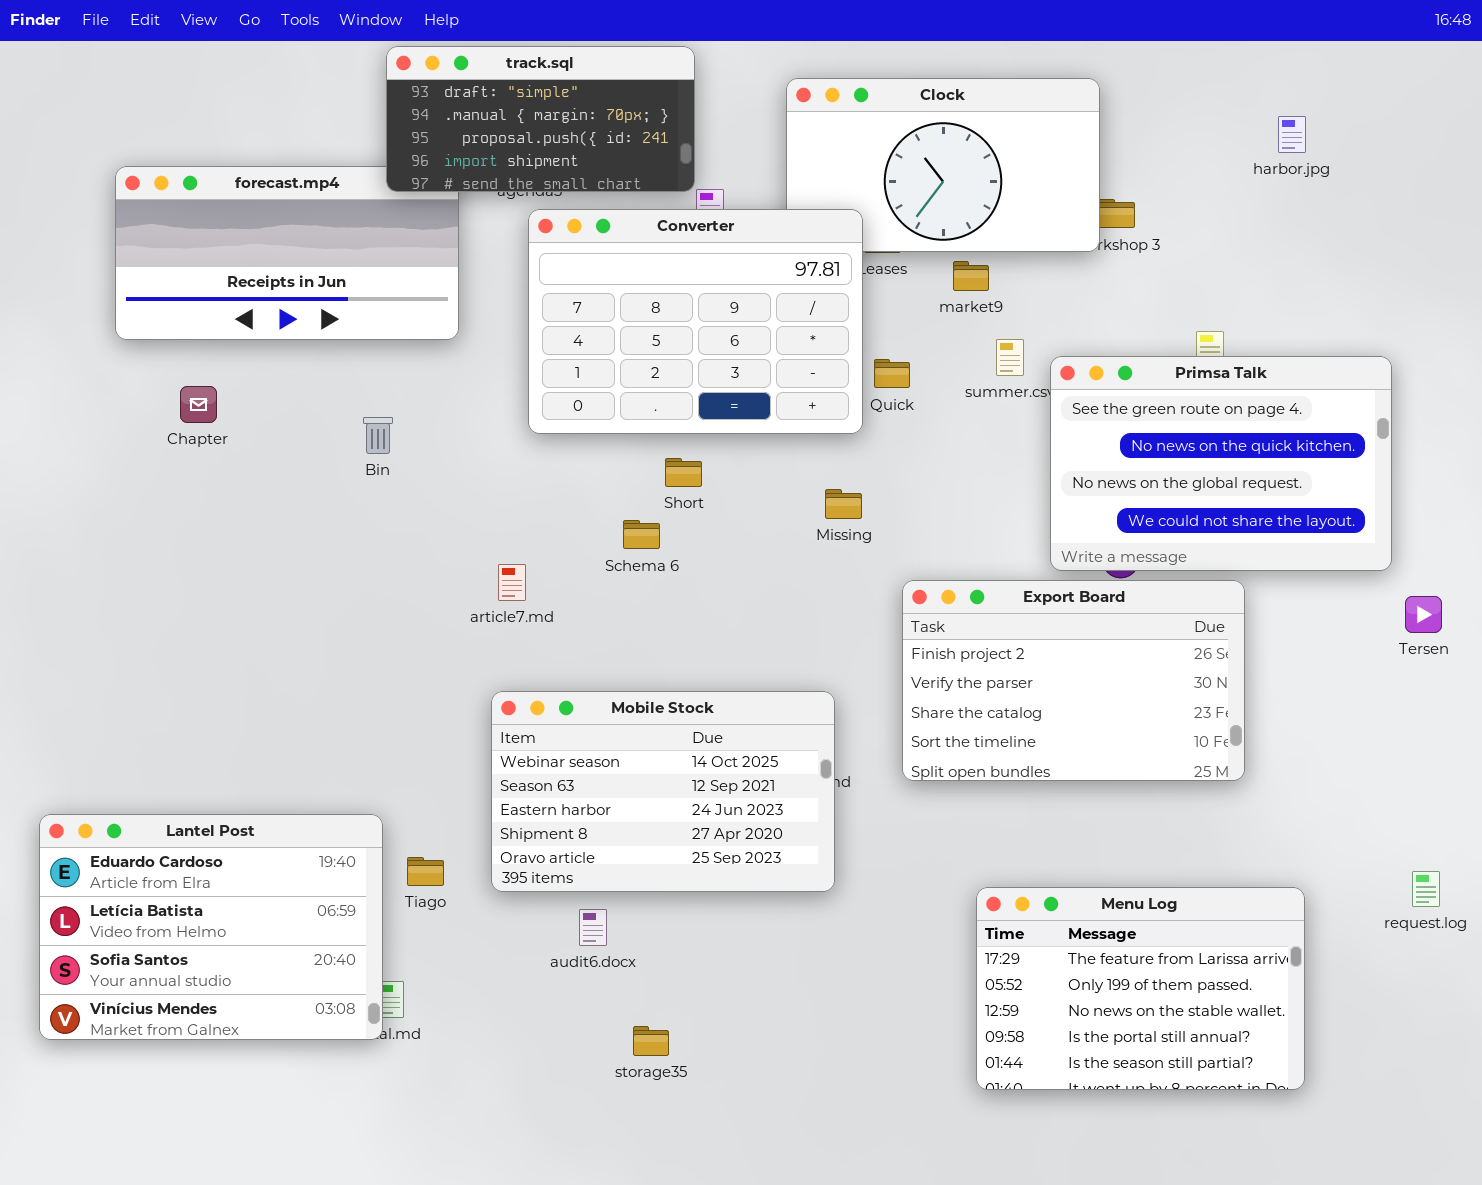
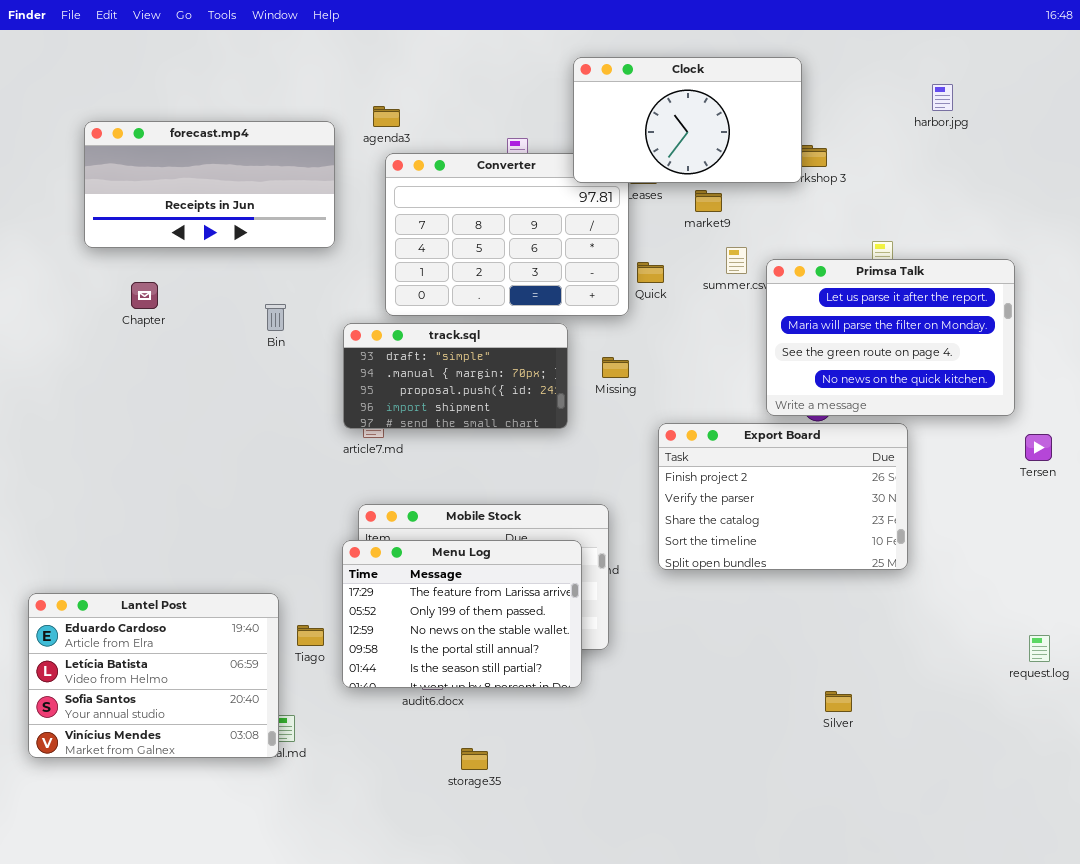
track.sql: [386,46,695,192] -> [343,323,568,429], moved
Clock: [786,78,1100,252] -> [573,57,802,183], raised
Primsa Talk: [1050,356,1392,571] -> [766,259,1015,416], scrolled up 2 rows
Menu Log: [976,887,1305,1090] -> [342,540,582,688], moved

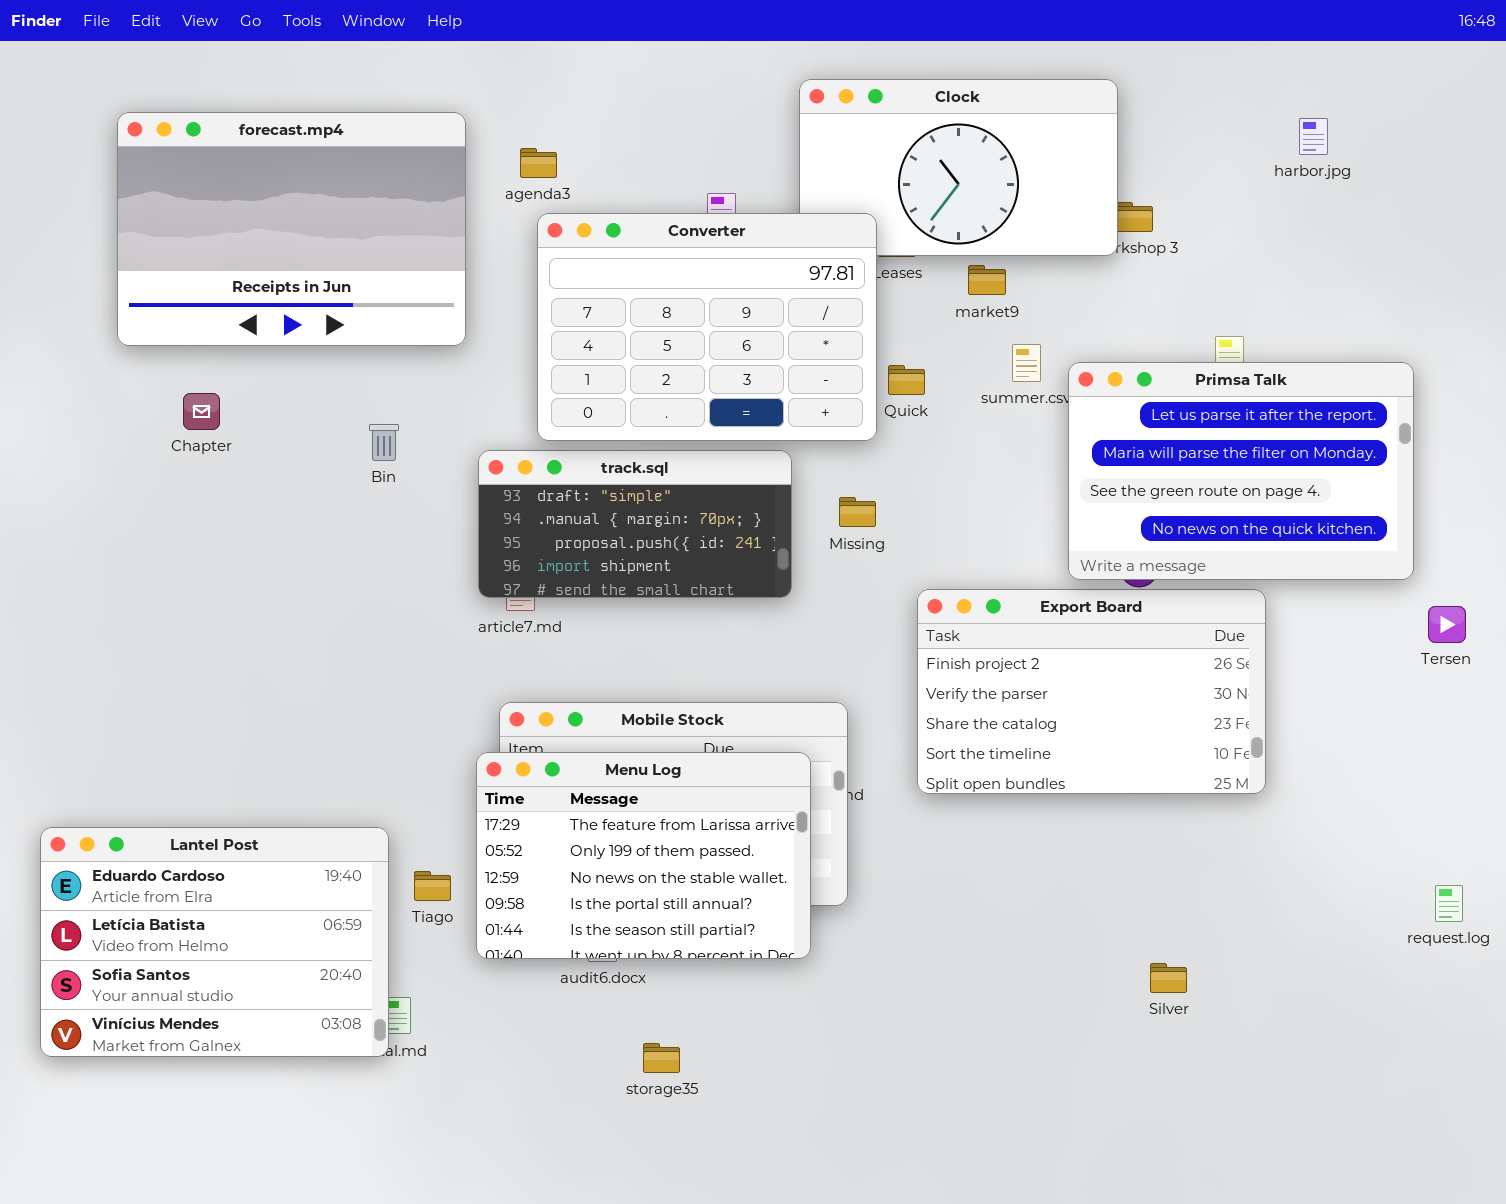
forecast.mp4: [84,121,335,248] -> [117,112,466,346], resized
Converter: [385,153,629,316] -> [537,213,877,441], raised

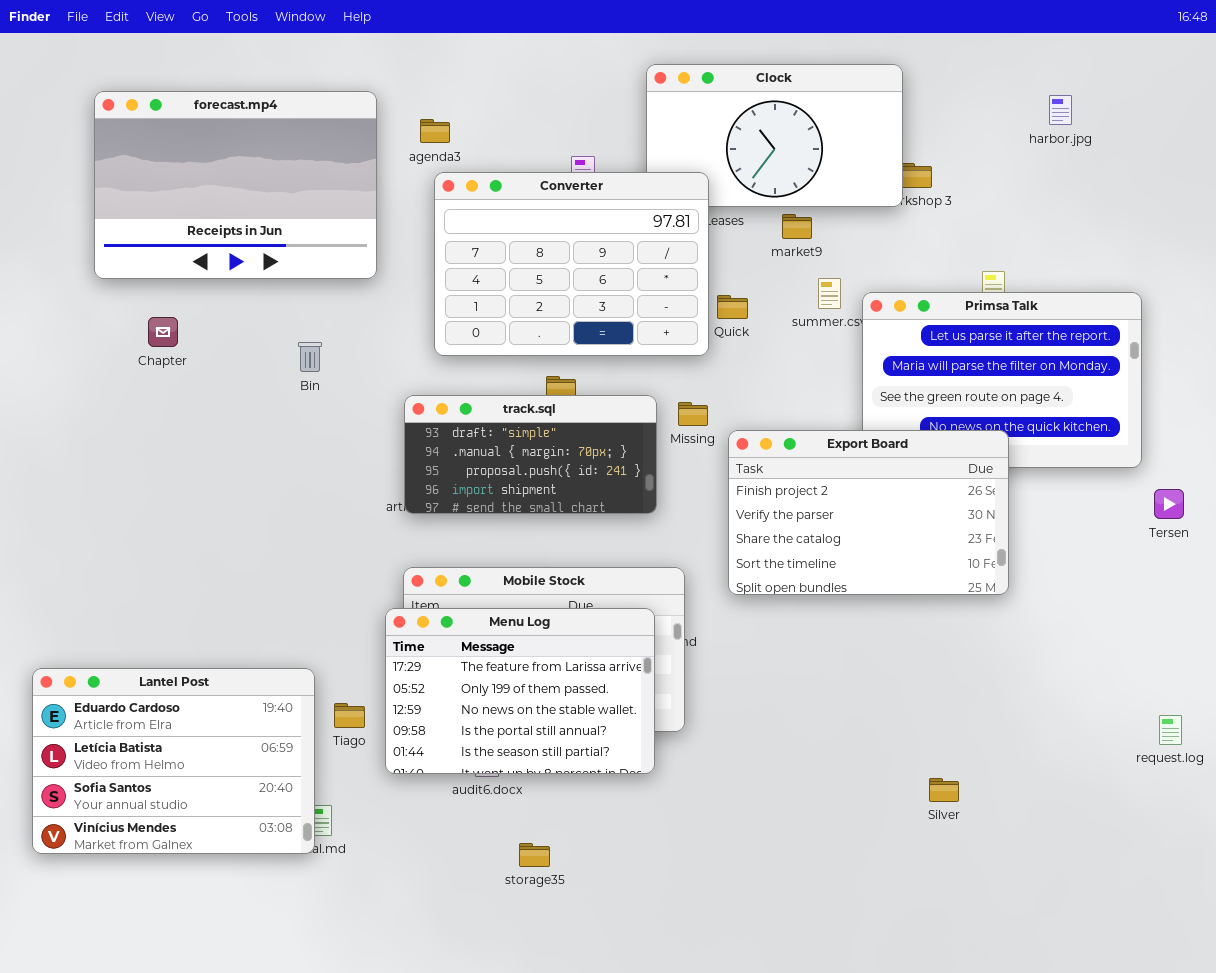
track.sql: [478,450,792,598] -> [404,395,657,514], moved
Export Board: [917,589,1266,794] -> [728,430,1009,595], moved

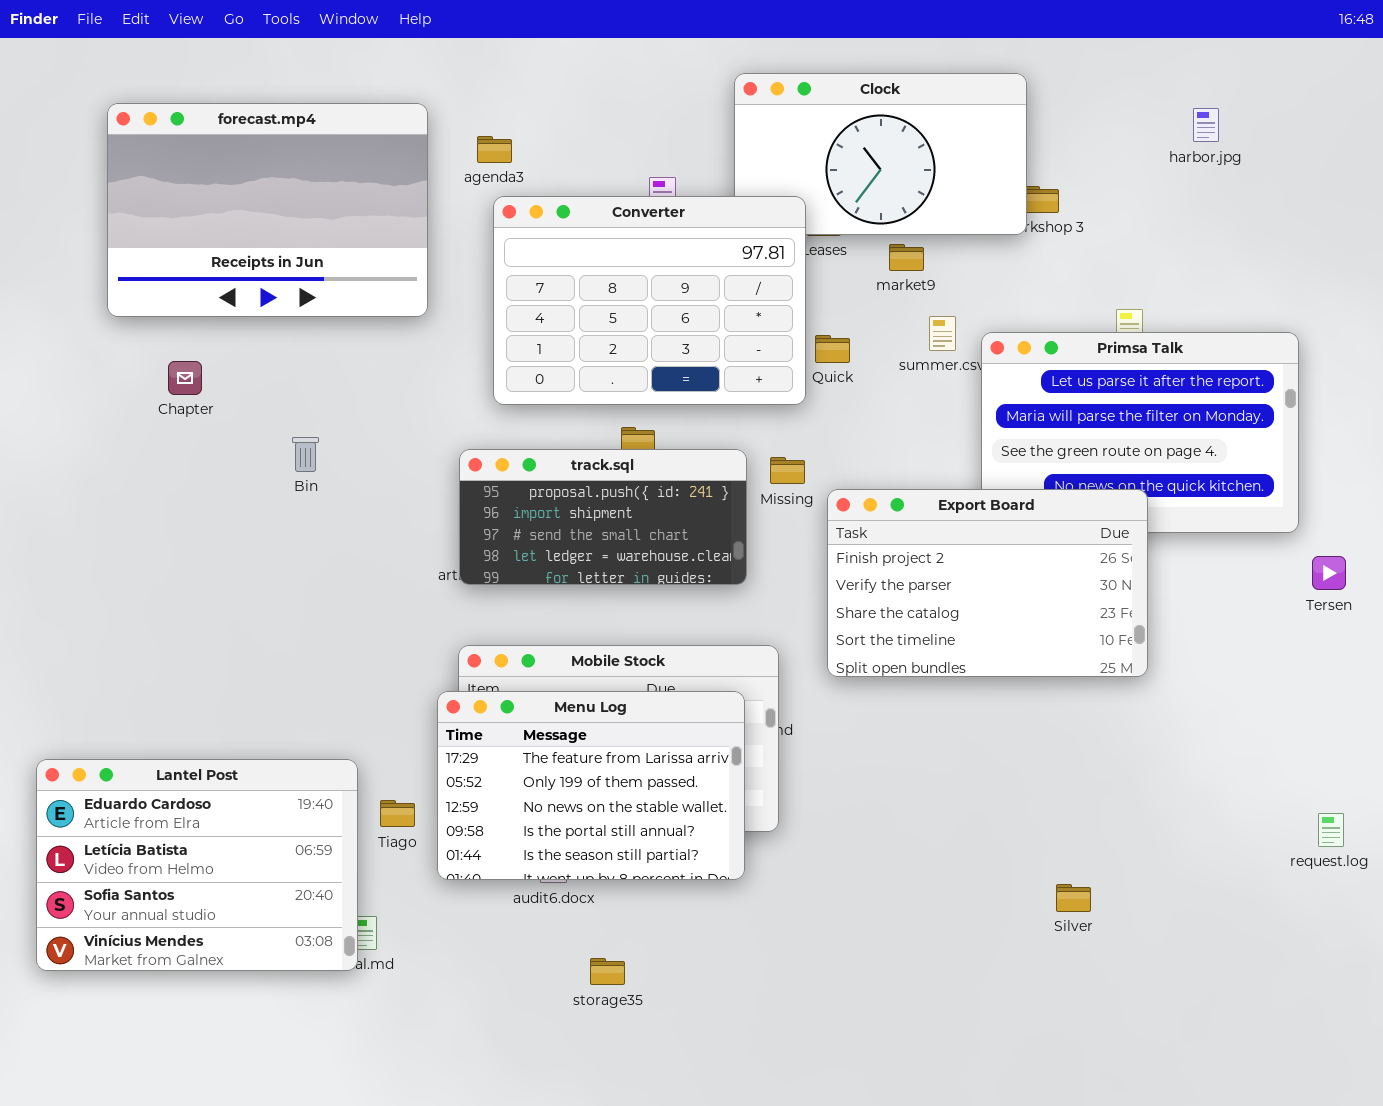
Bin: [298,342,322,372] -> [292,437,319,472], moved
track.sql: [404,395,657,514] -> [459,449,747,585], scrolled down 2 rows

